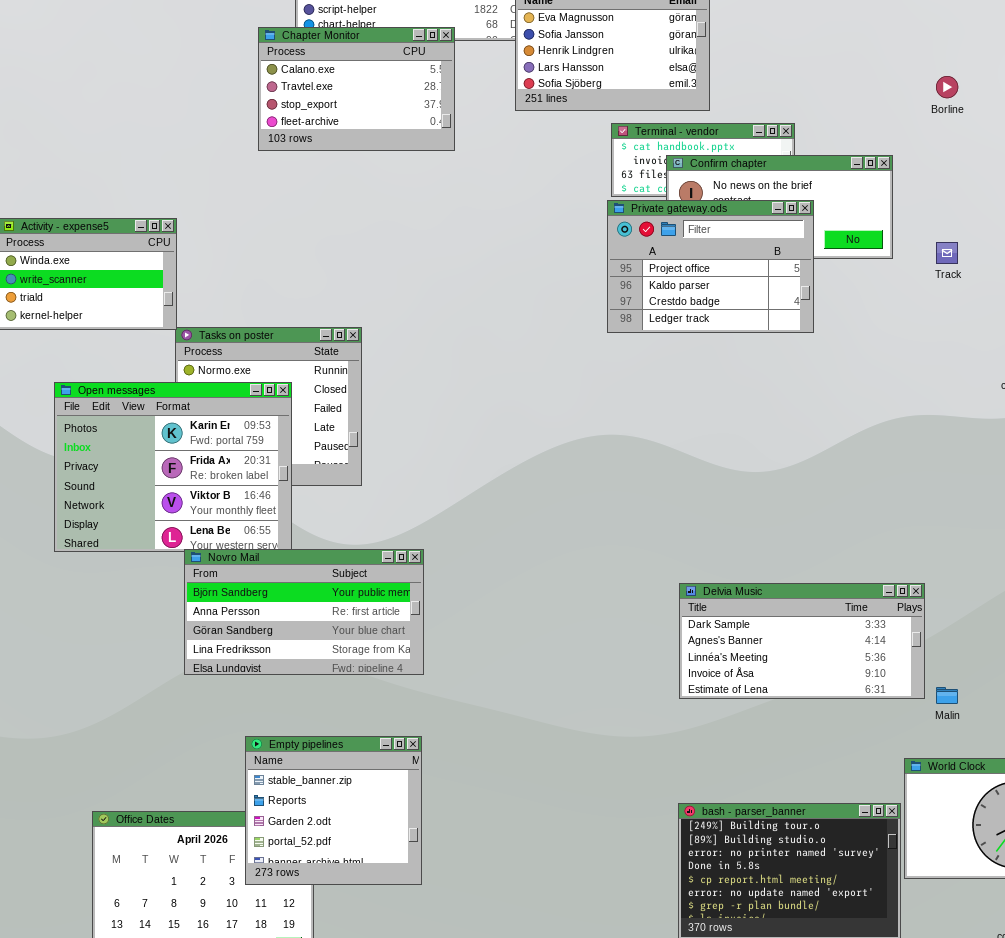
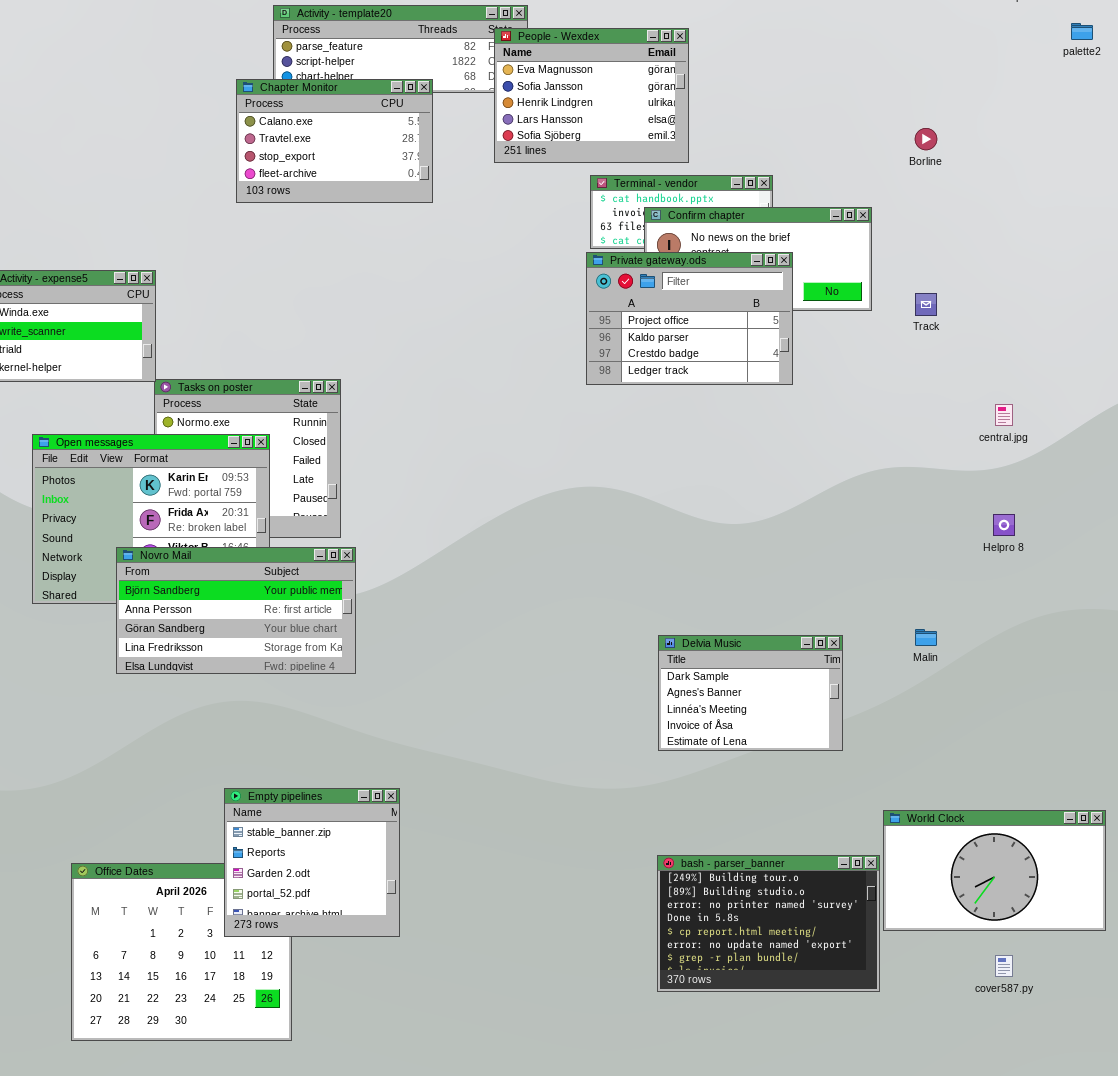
Novro Mail: [184,549,424,675] -> [116,547,356,674], moved
Delvia Music: [679,583,925,699] -> [658,635,843,751], resized
Malin: [936,687,958,704] -> [915,629,937,646], moved

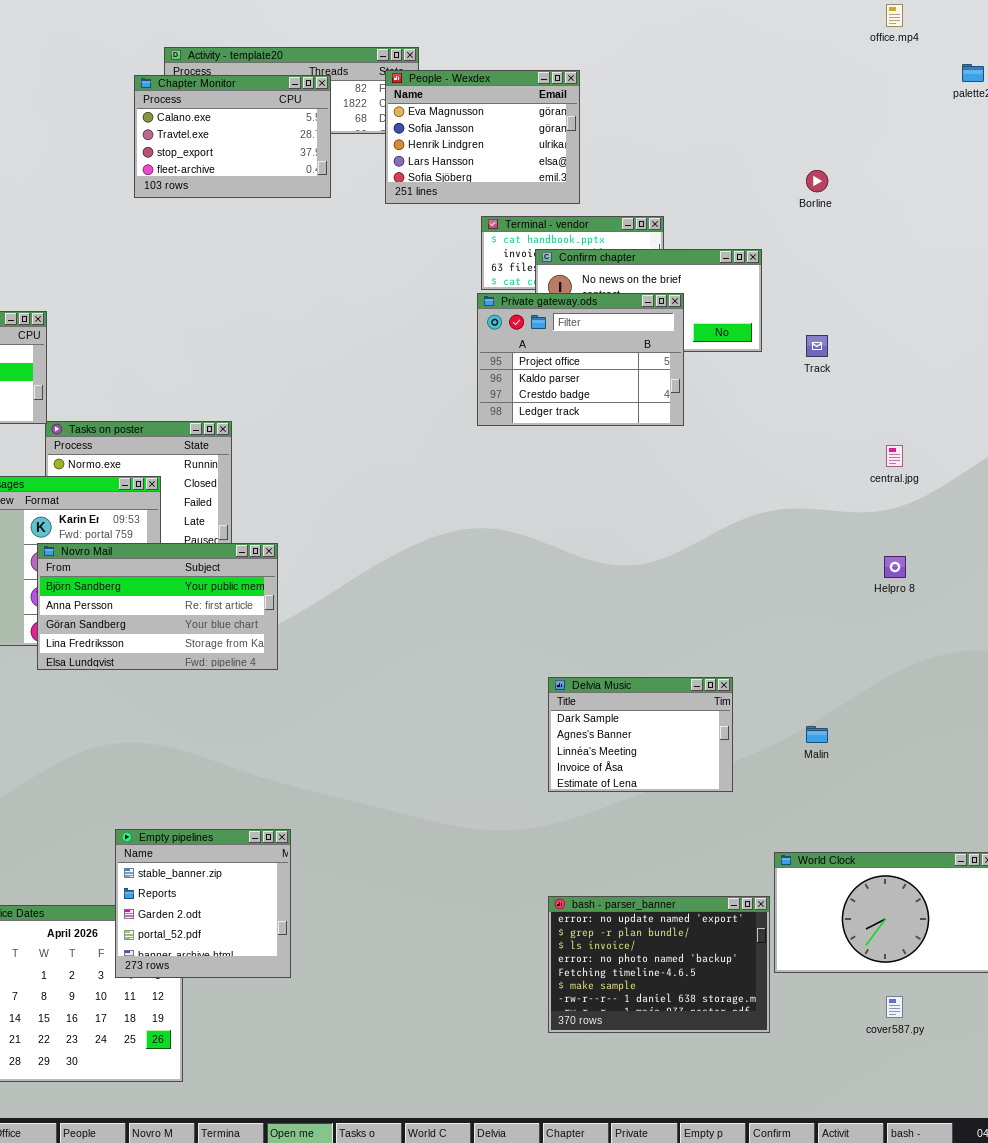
Chapter Monitor: [236,79,433,203] -> [134,75,331,198], moved
Novro Mail: [116,547,356,674] -> [37,543,278,670], moved
Malin: [915,629,937,646] -> [806,726,828,743], moved
bash - parser_banner: [657,855,880,992] -> [548,896,770,1033], scrolled down 5 rows

